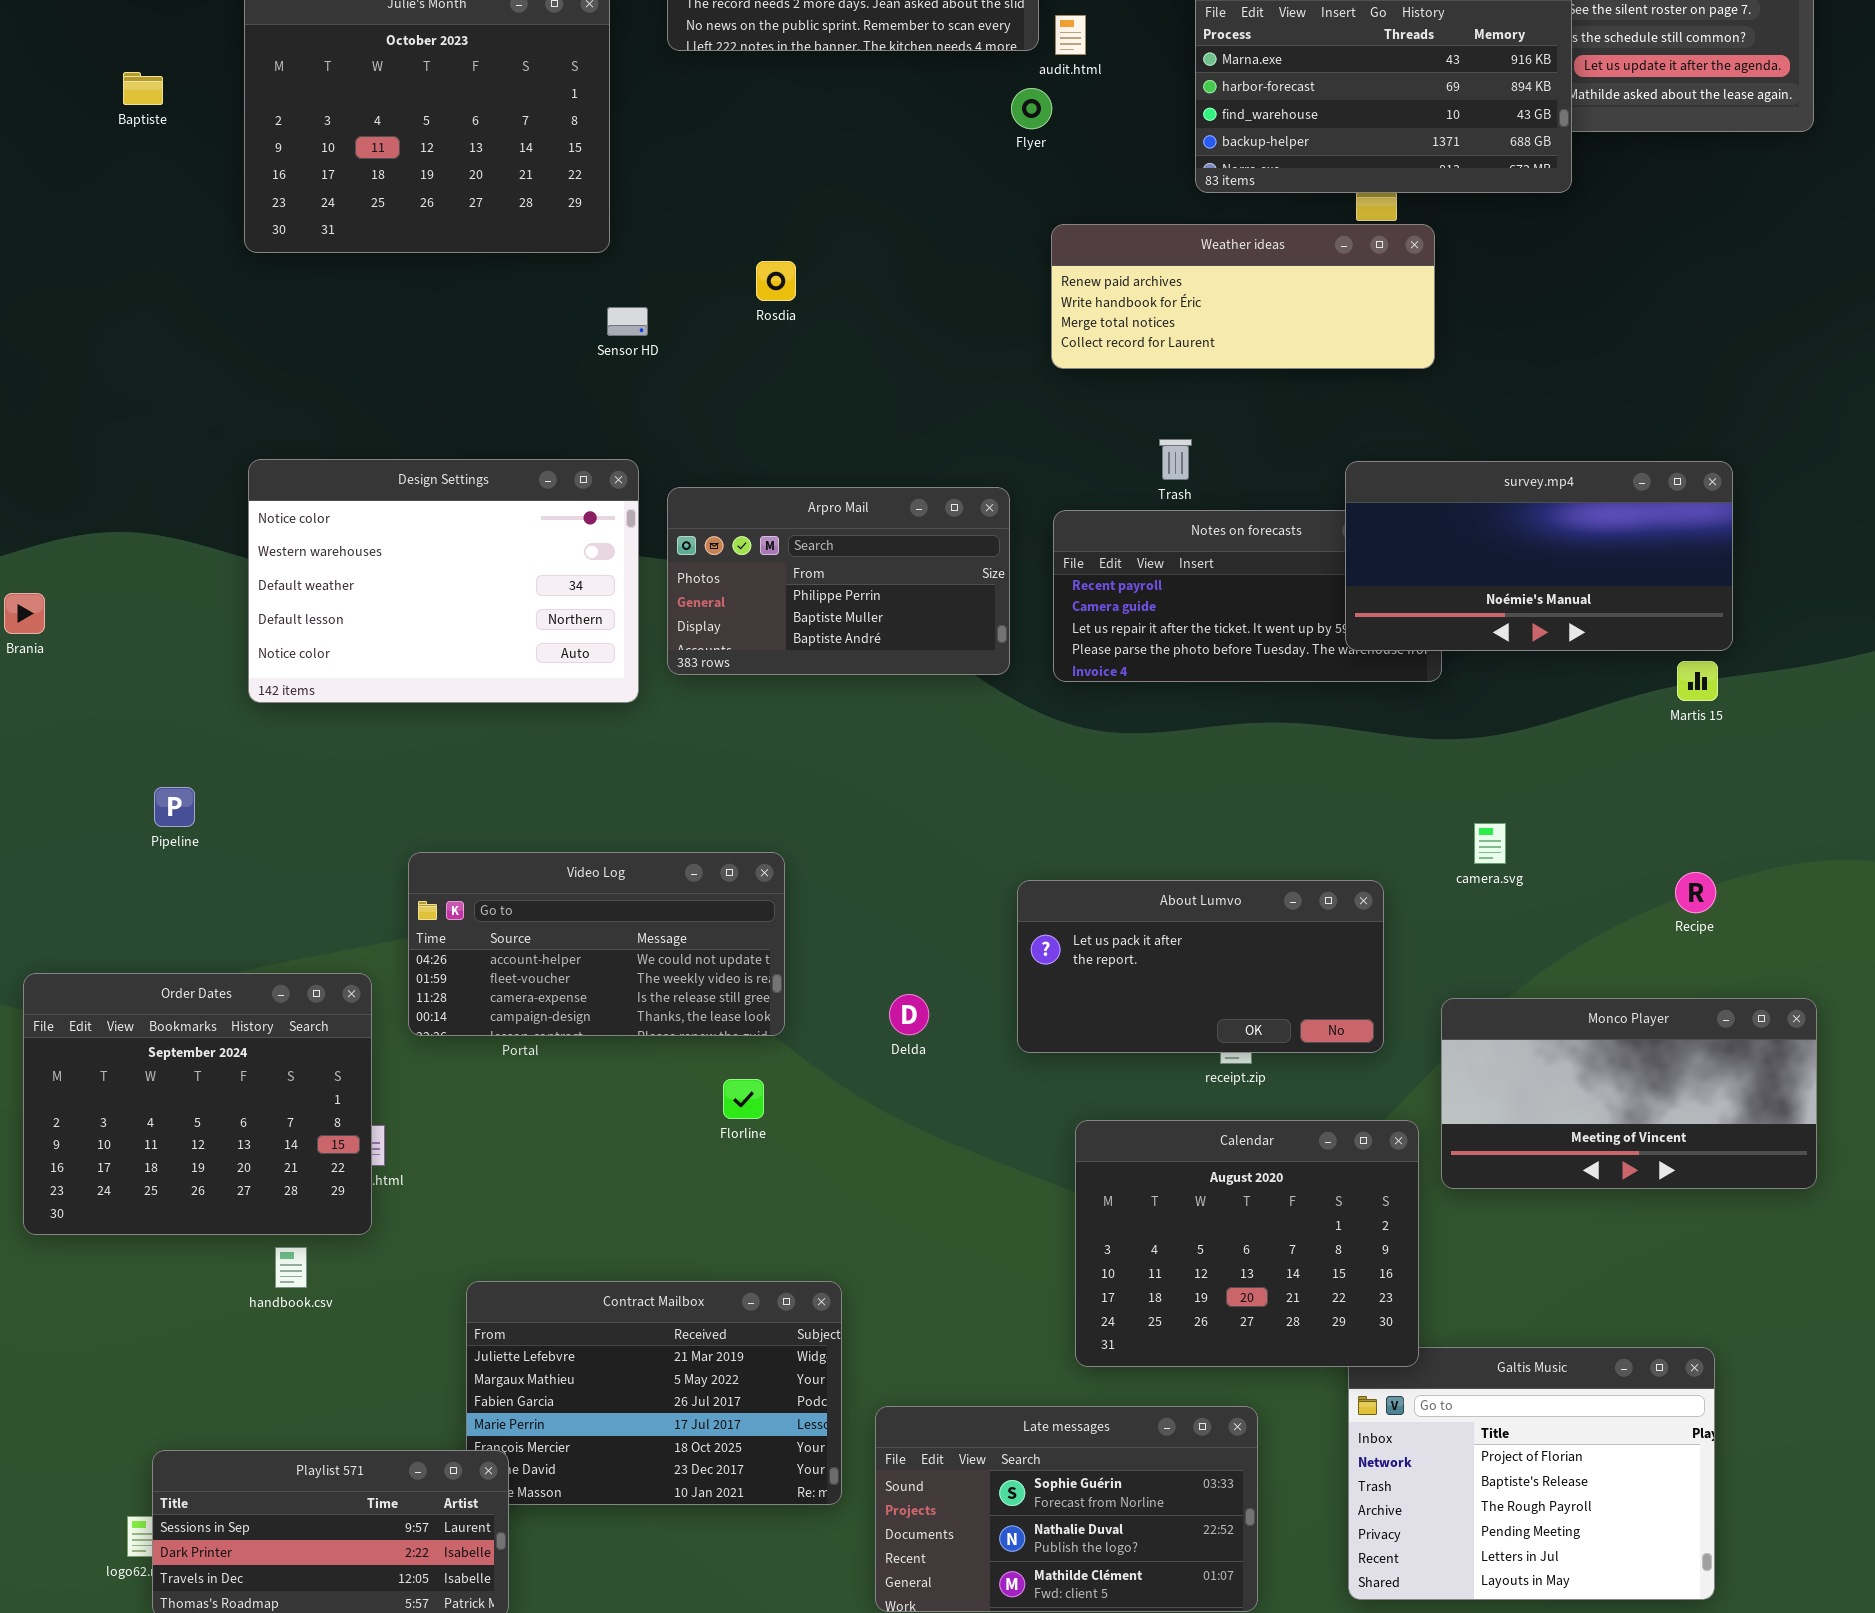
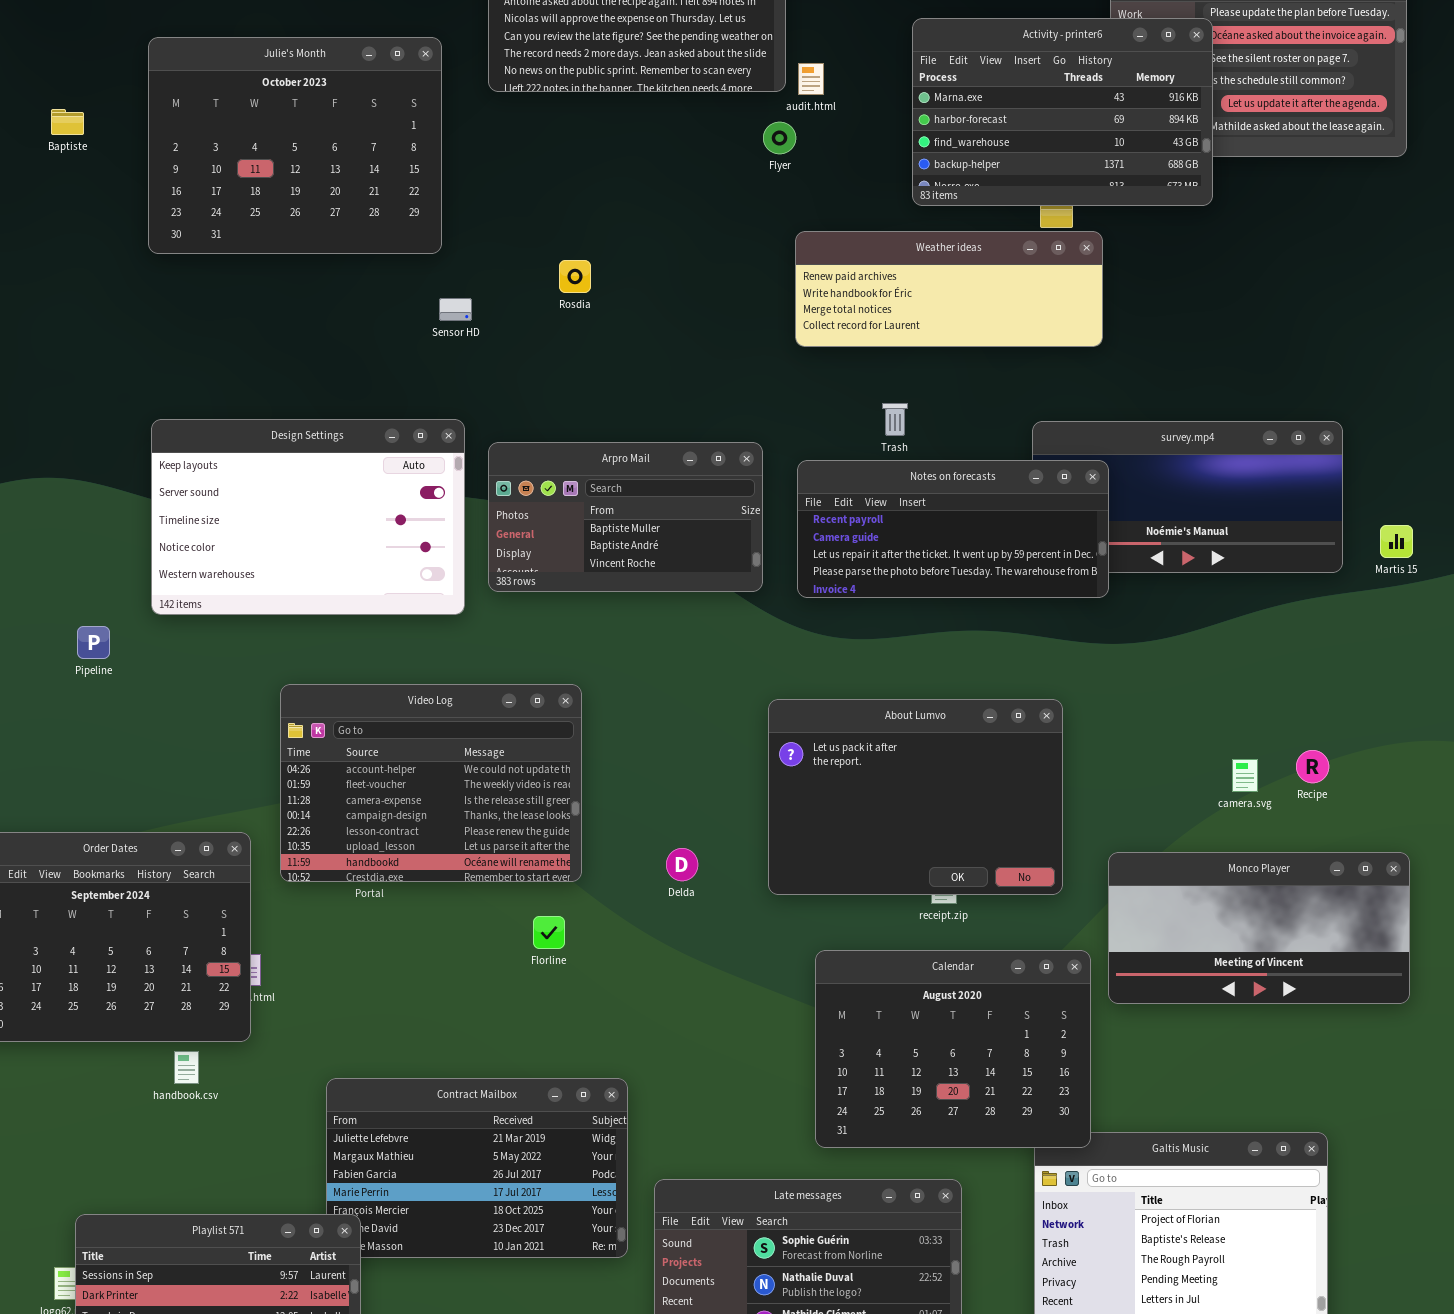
Design Settings: [248,459,639,703] -> [151,419,465,615], scrolled up 3 rows
Arpro Mail: [667,487,1010,675] -> [488,442,763,592], scrolled down 1 row
Notes on forecasts: [1053,510,1442,682] -> [797,460,1109,598], raised
Martis 15: [1677,661,1718,701] -> [1380,525,1413,558], moved
Pipeline: [154,787,195,827] -> [77,626,110,659], moved
camera.svg: [1474,823,1506,864] -> [1232,759,1258,792], moved
Video Log: [408,852,785,1036] -> [280,684,582,882], resized
About Lumvo: [1017,880,1384,1053] -> [768,699,1063,895], resized

